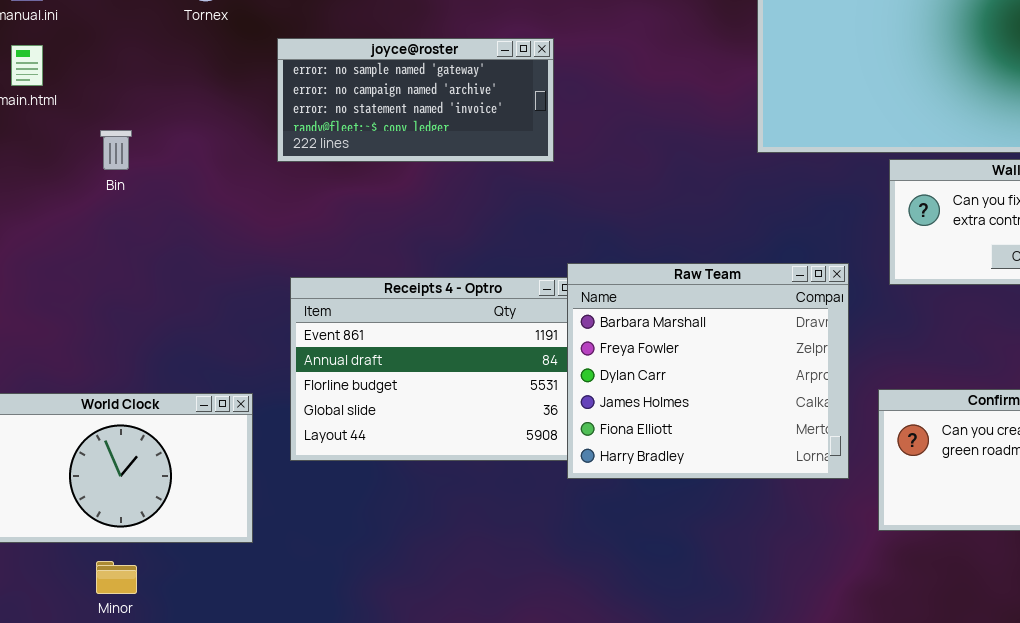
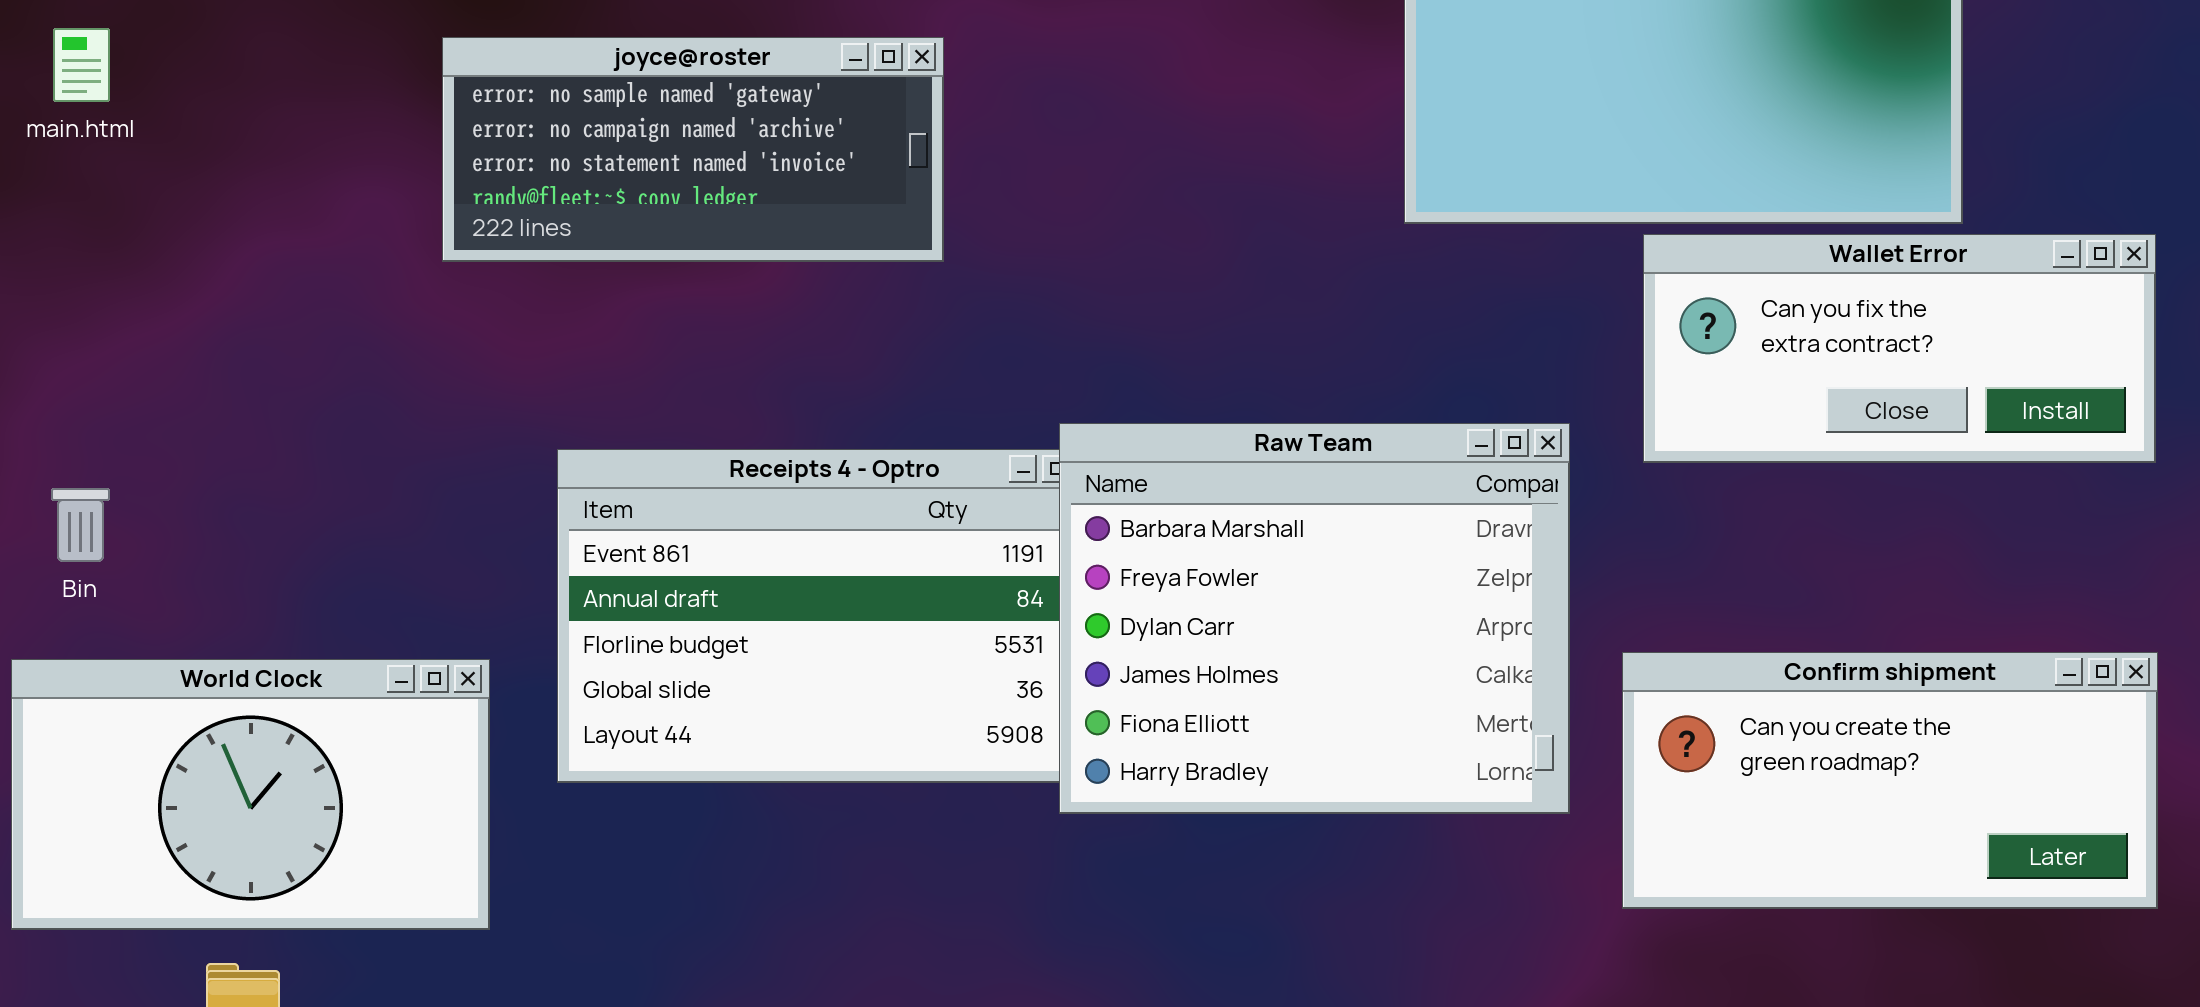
joyce@roster: [277,38,554,162] -> [442,37,944,262], moved
Bin: [100,130,132,170] -> [51,488,110,562], moved

